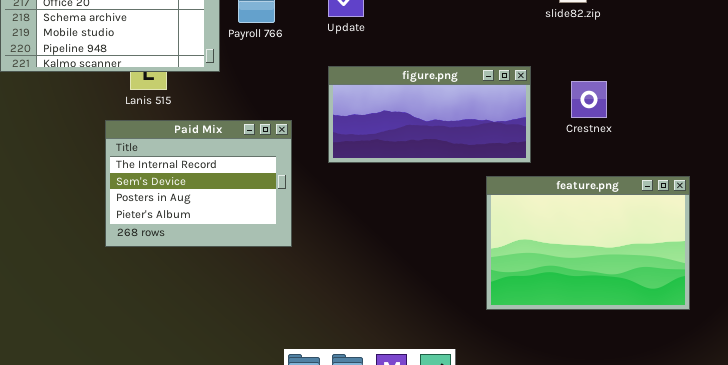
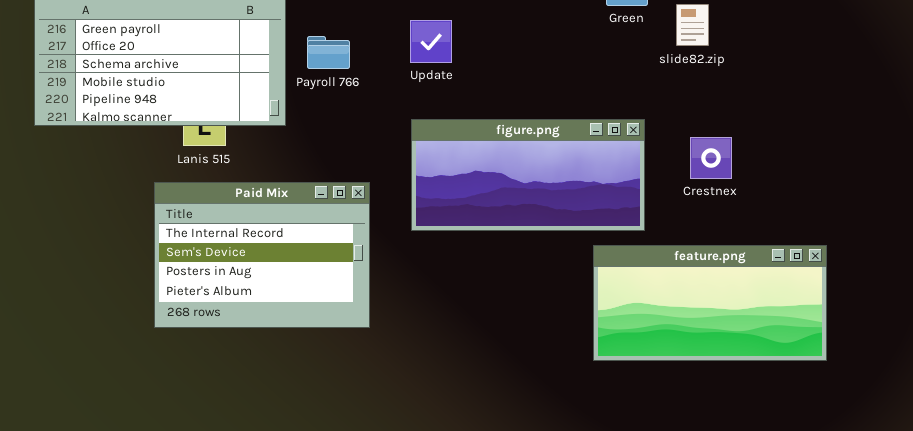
feature.png: [486,176,690,310] -> [593,245,827,361], resized

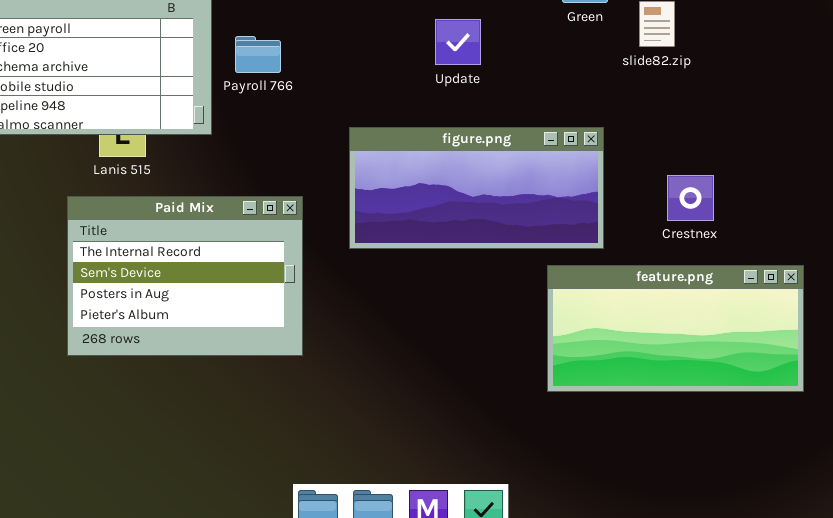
Update: [410,20,452,63] -> [435,19,481,65], moved
Crestnex: [690,137,732,179] -> [667,175,714,221], moved

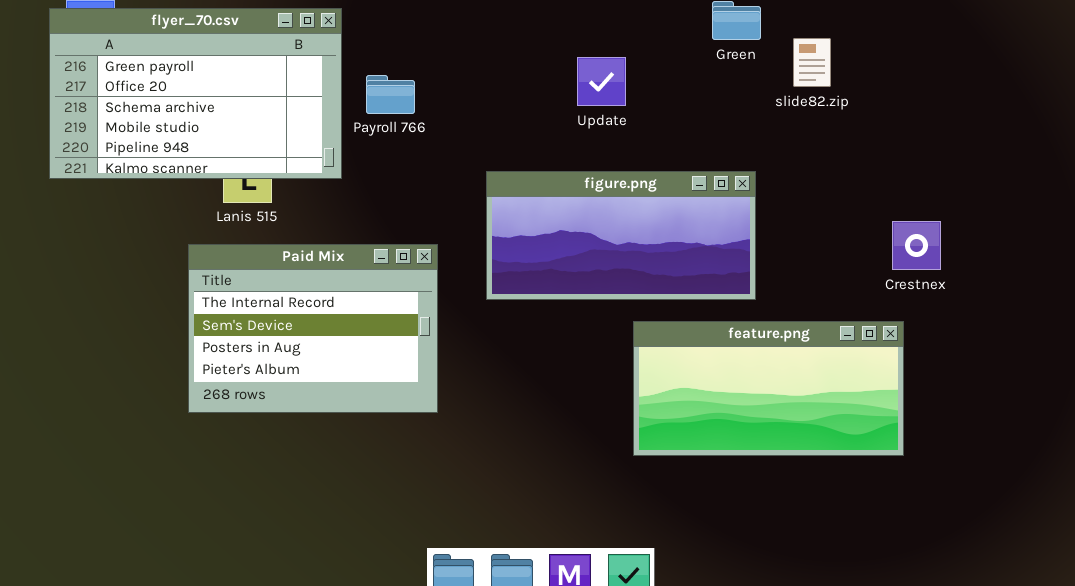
Crestnex: [667,175,714,221] -> [892,221,941,270], moved
feature.png: [547,265,804,392] -> [633,321,904,456], moved

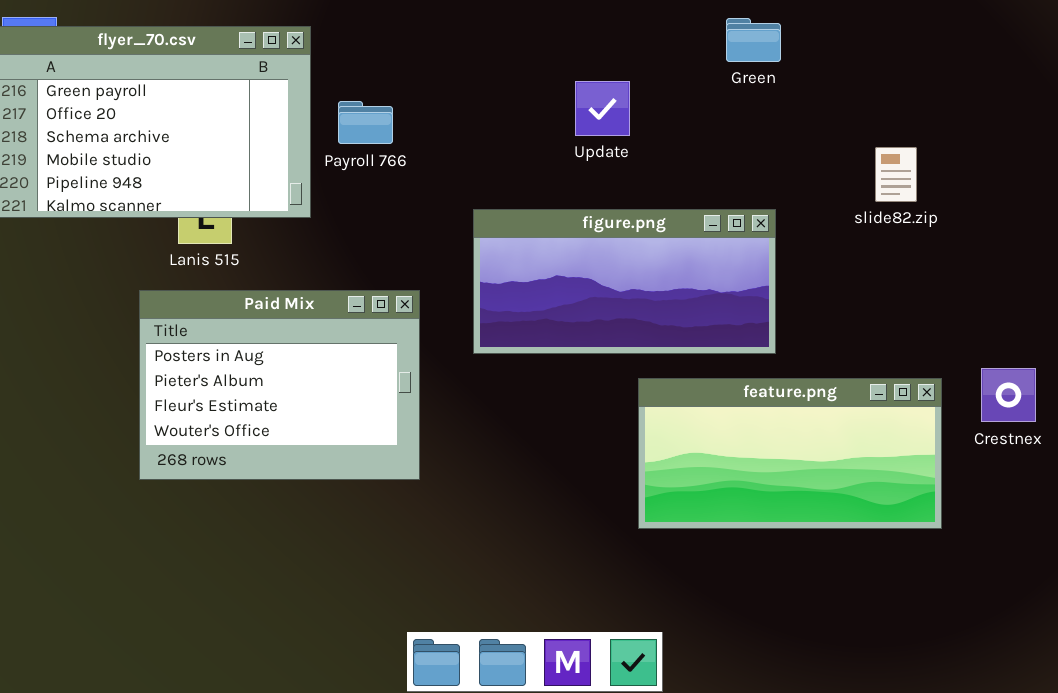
slide82.zip: [793,38,831,87] -> [875,147,917,202], moved
Crestnex: [892,221,941,270] -> [981,368,1036,422], moved
Paid Mix: [188,244,438,413] -> [139,290,420,480], scrolled down 2 rows

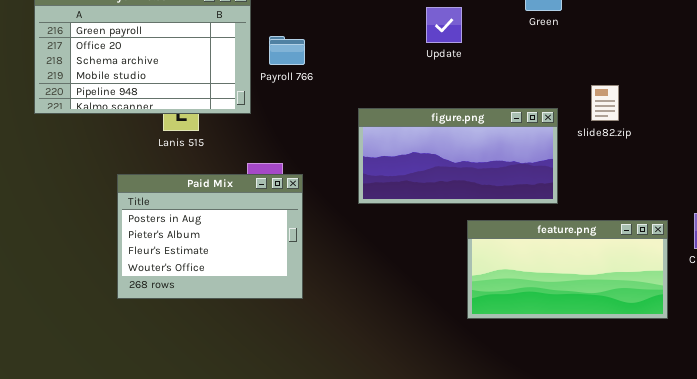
Update: [575,81,630,136] -> [426,7,462,43], moved
slide82.zip: [875,147,917,202] -> [591,85,619,121], moved
Paid Mix: [139,290,420,480] -> [117,174,303,299], moved

